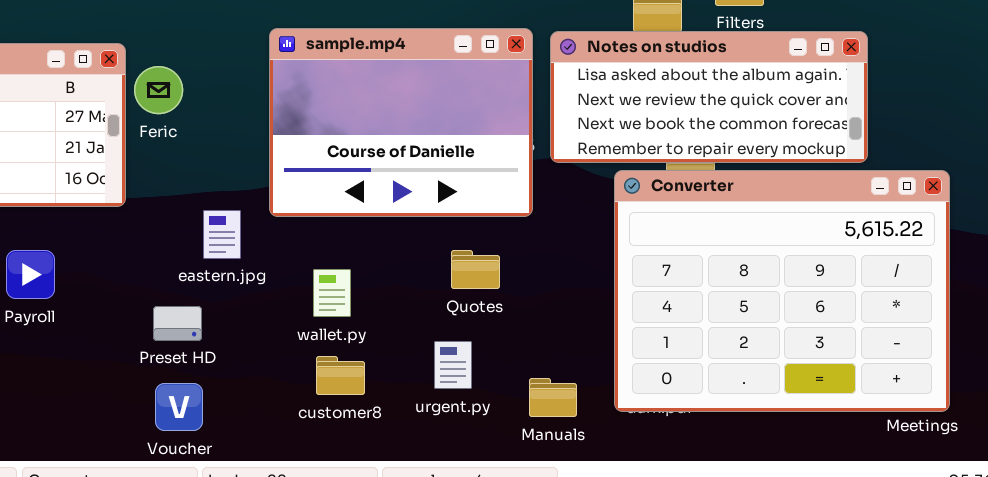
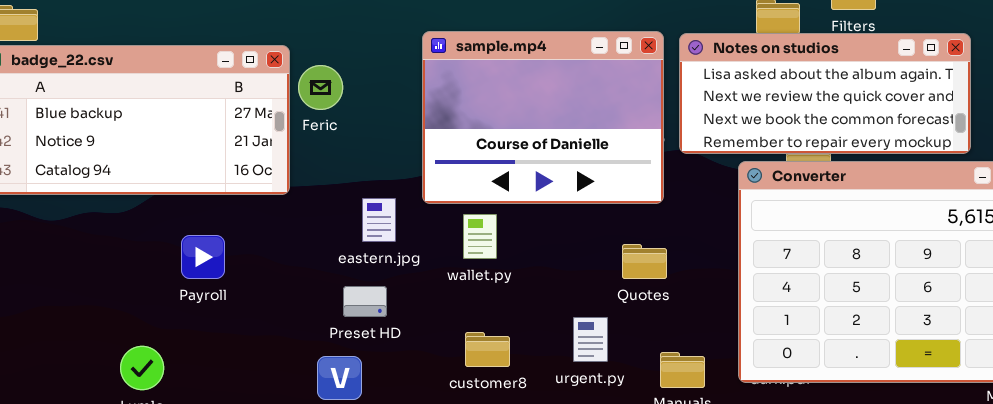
Quotes: [451,250,500,289] -> [622,244,667,279], moved
wallet.py: [313,269,351,317] -> [463,214,497,259], moved
Preset HD: [153,306,202,341] -> [343,286,387,317], moved

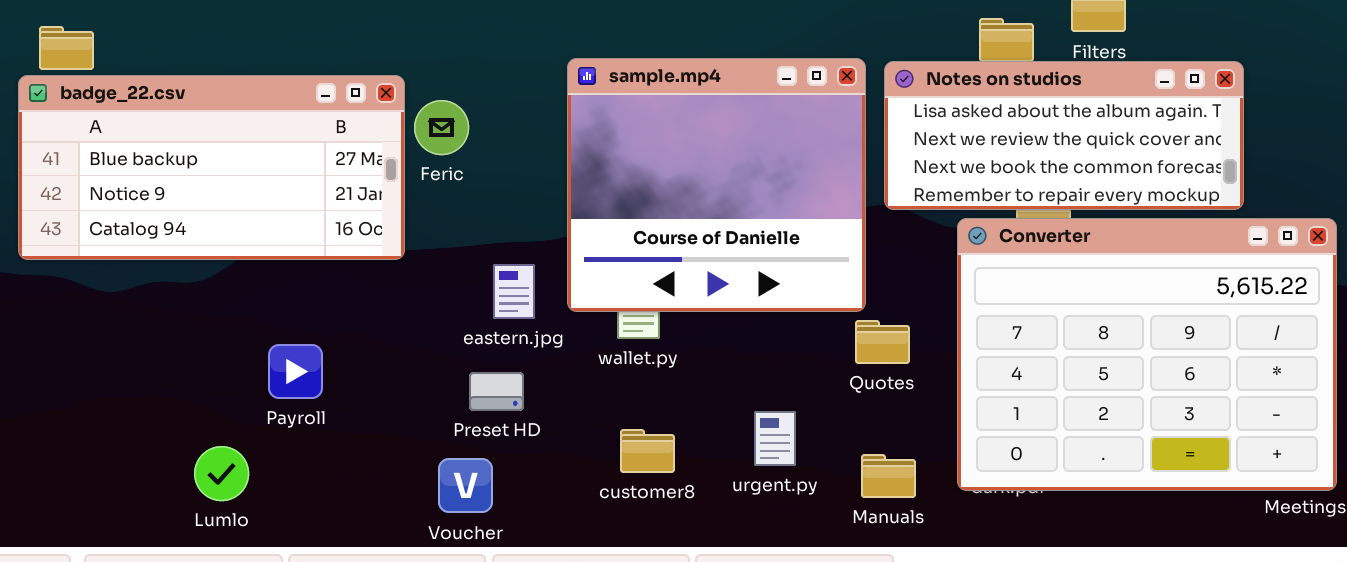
sample.mp4: [422,31,664,204] -> [567,58,866,312], resized
Payroll: [181,235,225,279] -> [268,344,323,399], moved
Quotes: [622,244,667,279] -> [855,320,910,364], moved

